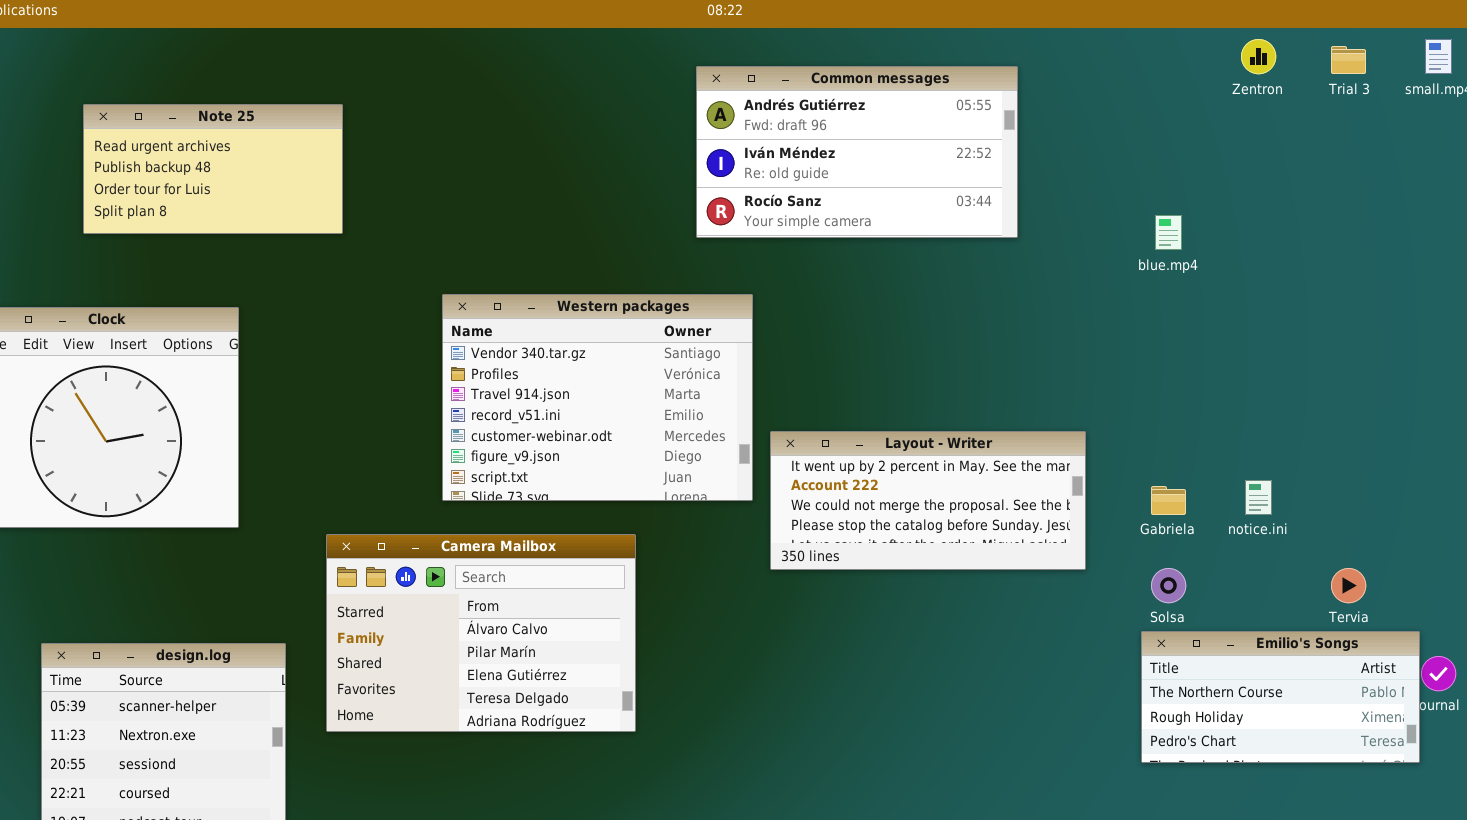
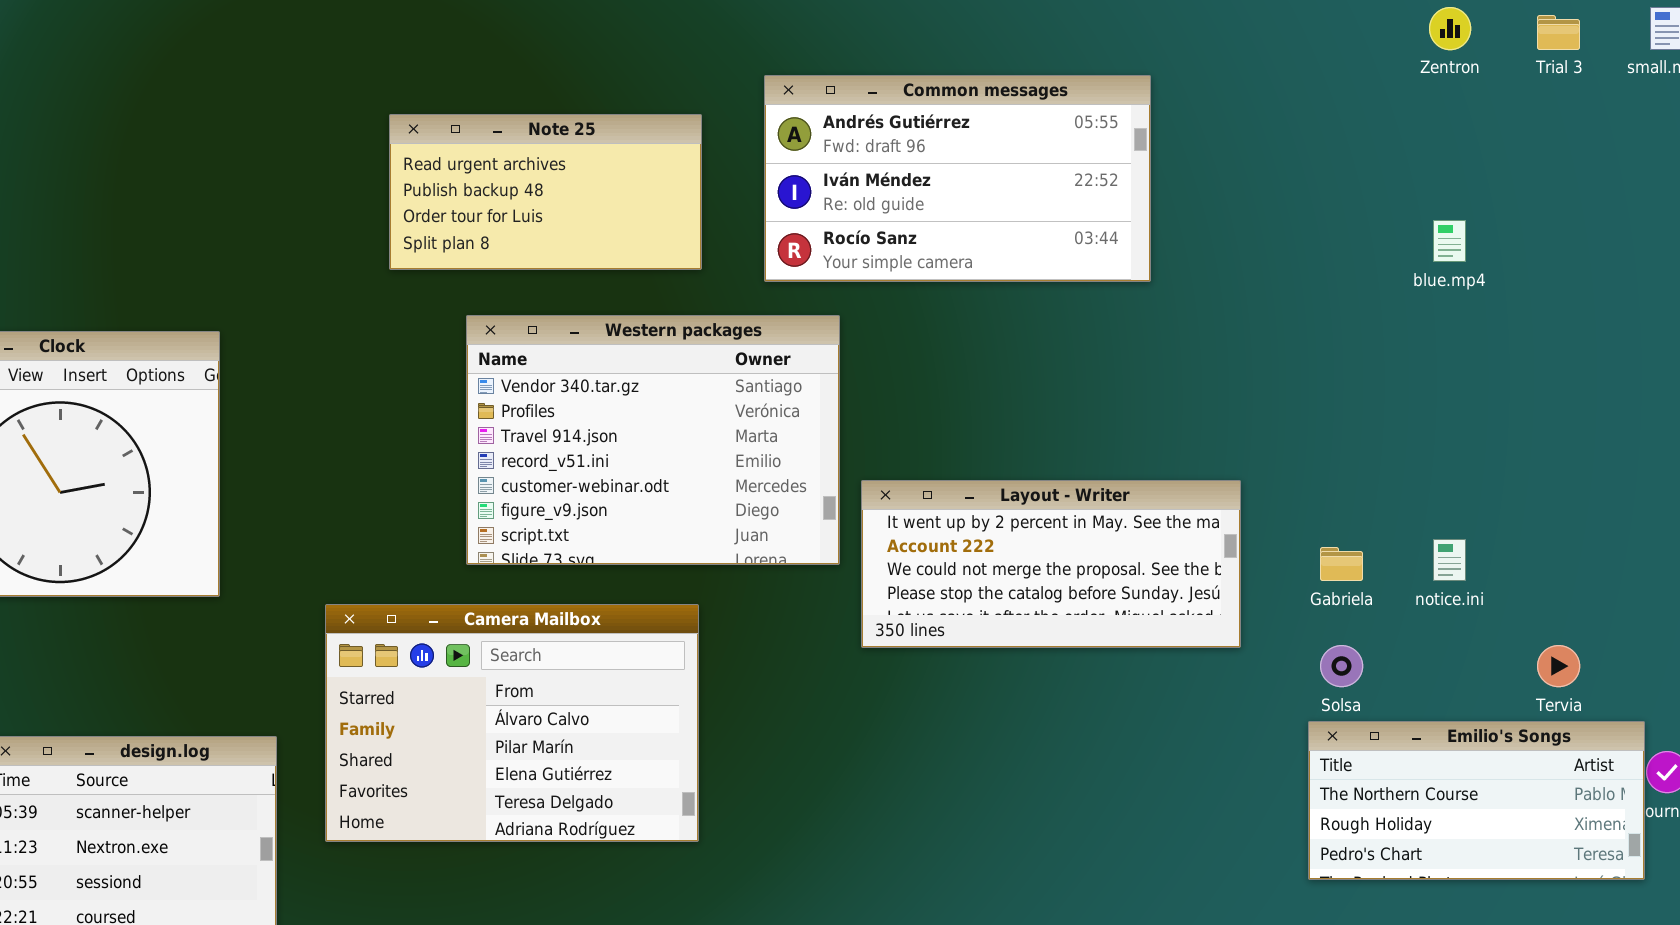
Common messages: [696,66,1018,238] -> [764,75,1151,282], moved
Note 25: [83,104,343,234] -> [389,114,702,270], moved
blue.mp4: [1155,215,1182,250] -> [1433,220,1466,262], moved

